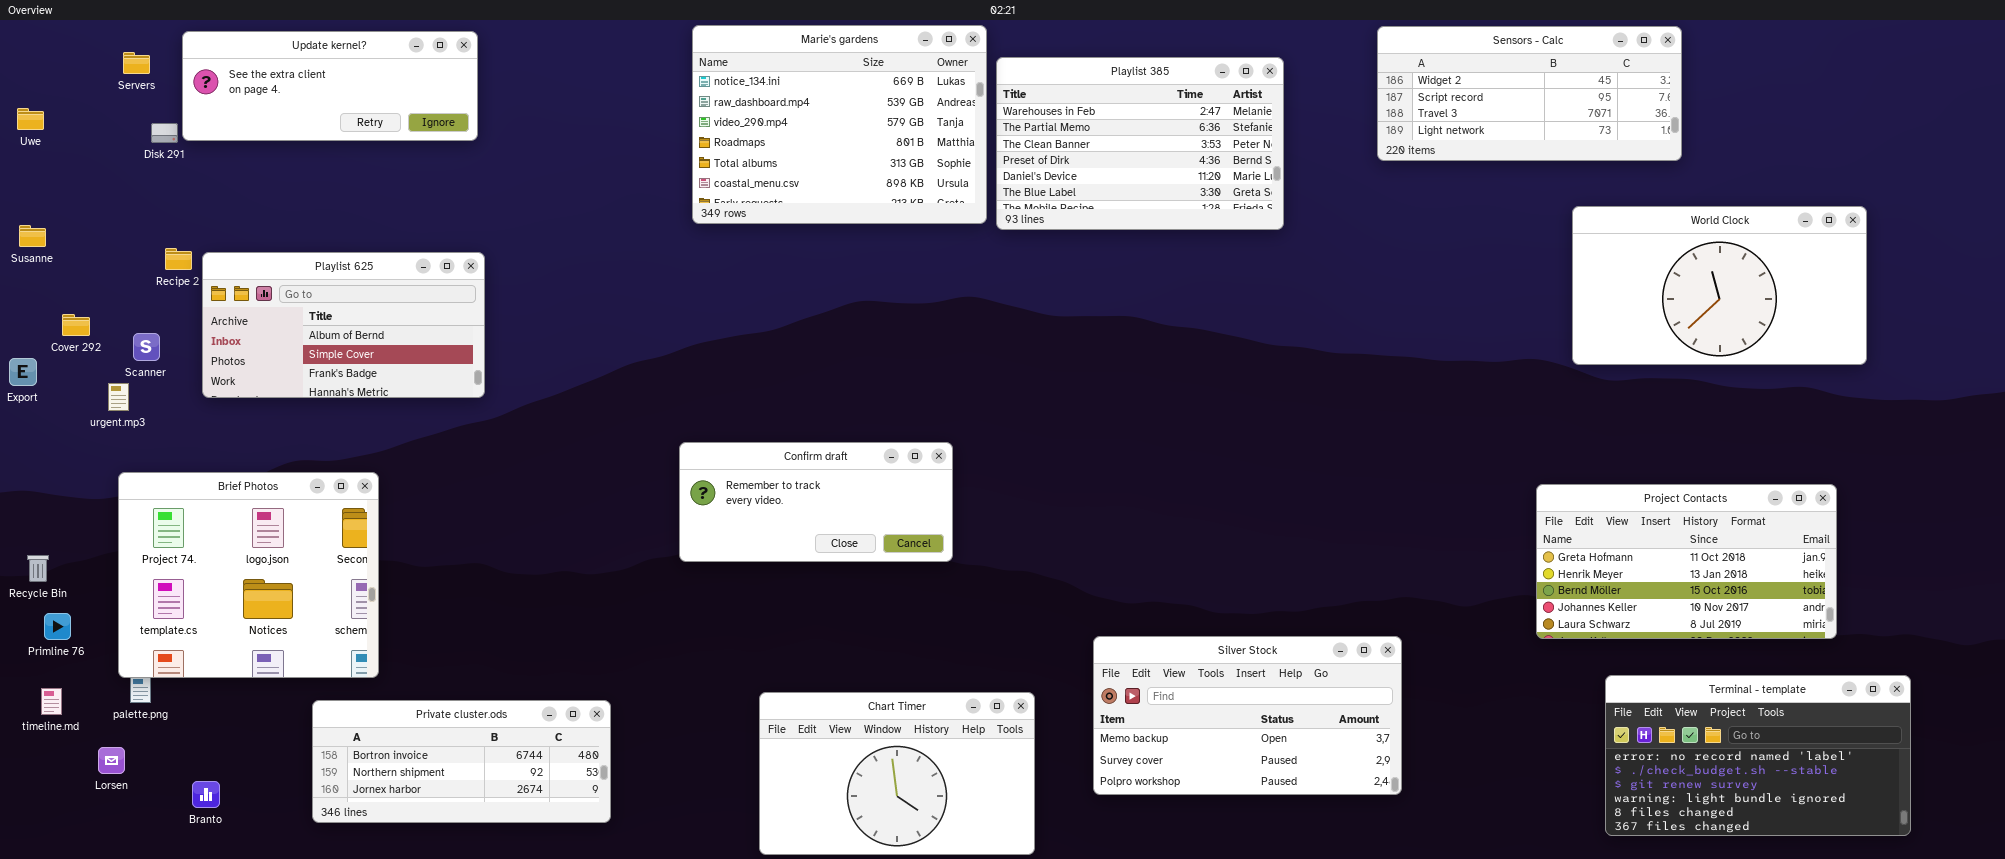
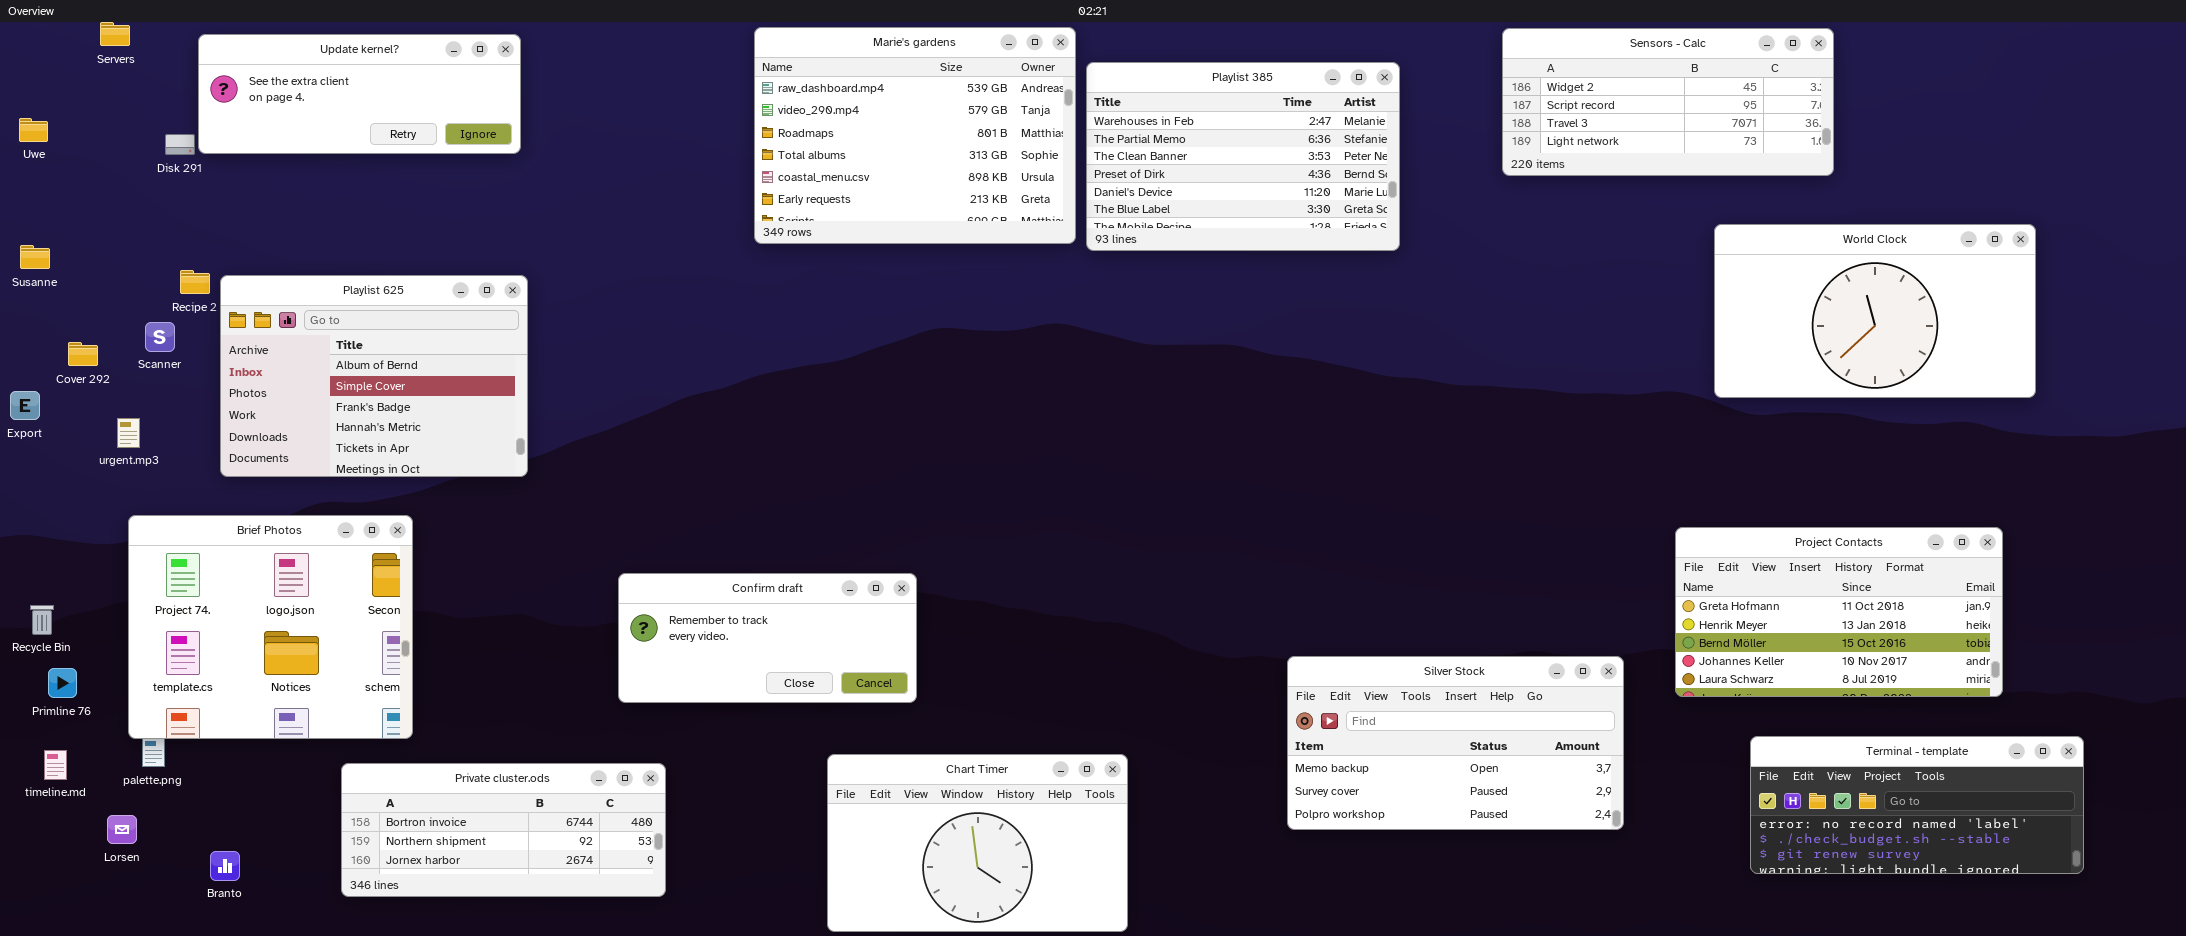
Marie's gardens: [692,25,987,224] -> [754,27,1076,244], scrolled down 1 row
Servers: [123,52,150,74] -> [100,22,130,46], moved
Playlist 625: [202,252,485,398] -> [220,275,528,477], resized
Scanner: [133,333,160,361] -> [145,322,175,352], moved
Confirm draft: [679,442,953,562] -> [618,573,917,703], moved
Silver Stock: [1093,636,1402,795] -> [1287,656,1624,830], moved
Terminal - template: [1605,675,1911,836] -> [1750,736,2084,874], resized

